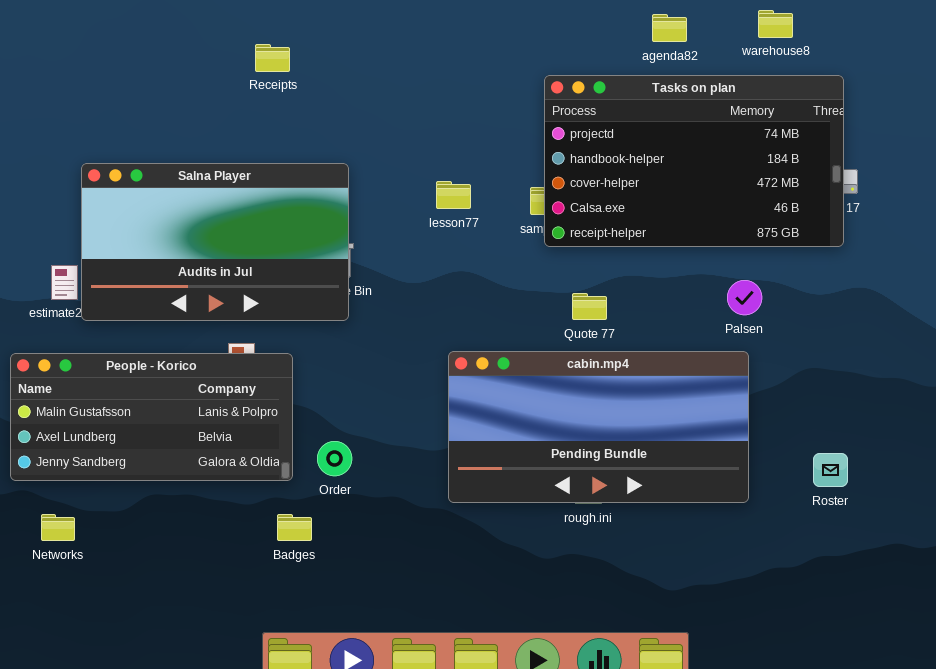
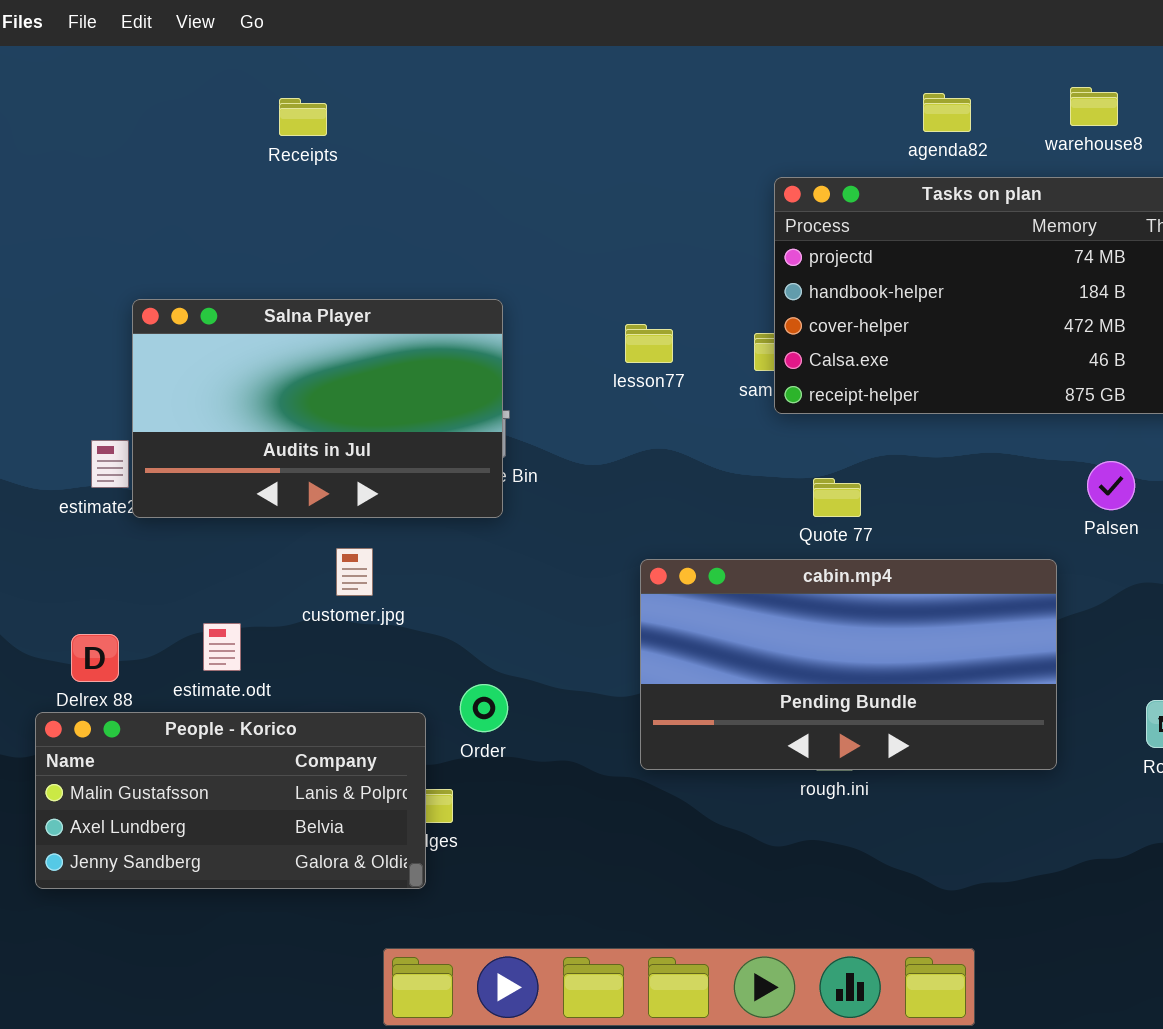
Receipts: [255,44,290,72] -> [279,98,327,136], moved
Palsen: [727,280,762,315] -> [1087,461,1135,510], moved
People - Korico: [10,353,293,481] -> [35,712,426,889], moved

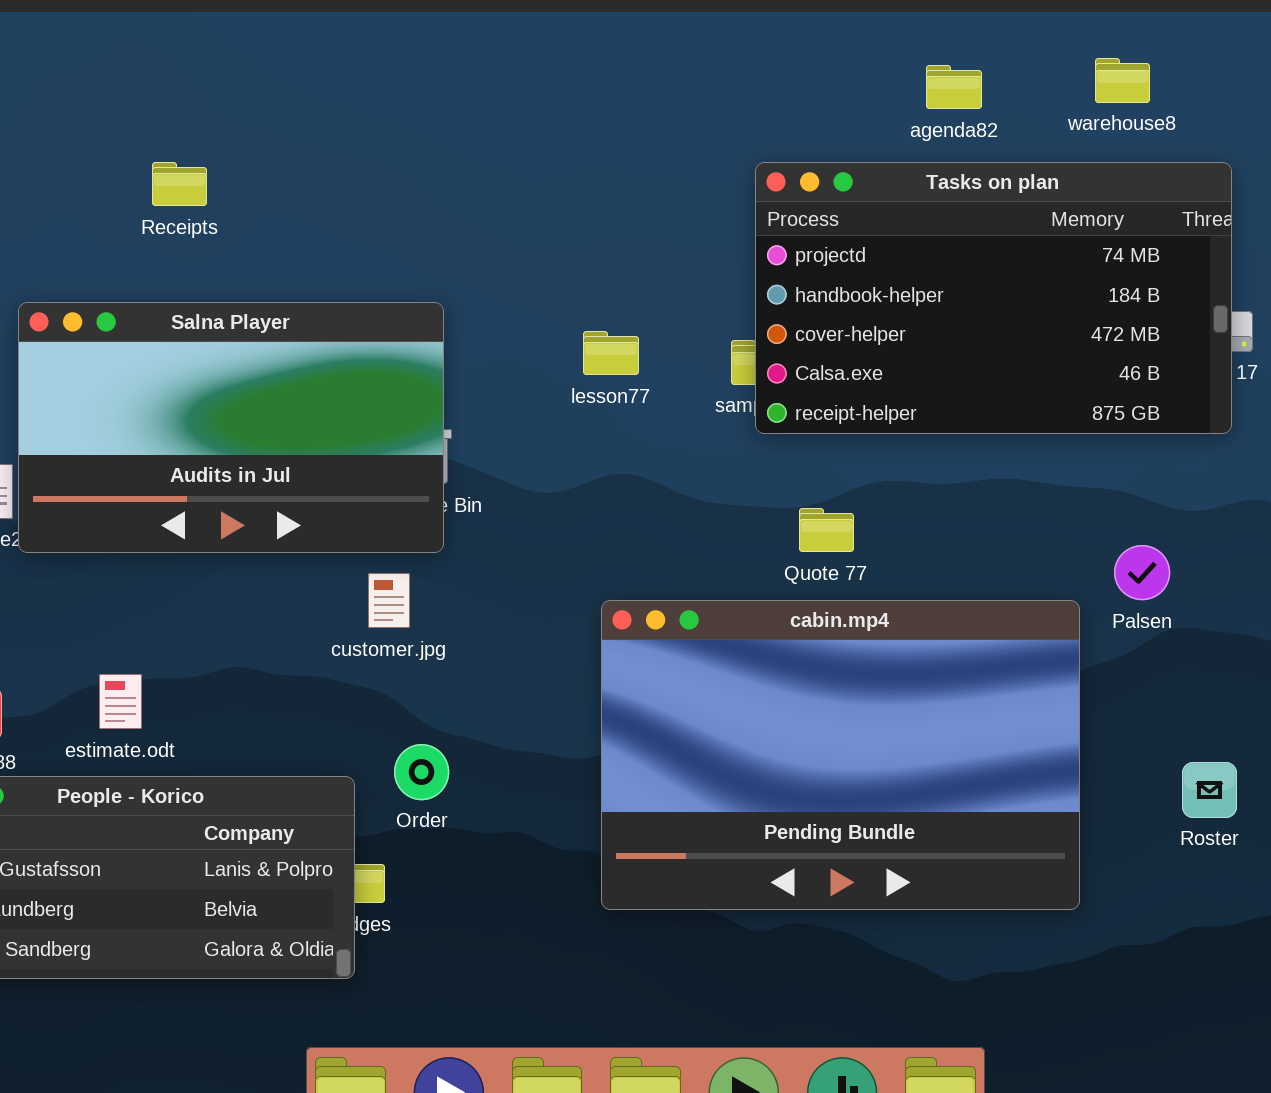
Receipts: [279,98,327,136] -> [152,162,207,206], moved
Palsen: [1087,461,1135,510] -> [1114,545,1170,600], moved
customer.jpg: [336,548,373,596] -> [368,573,410,628], moved
cabin.mp4: [640,559,1057,770] -> [601,600,1080,910], resized

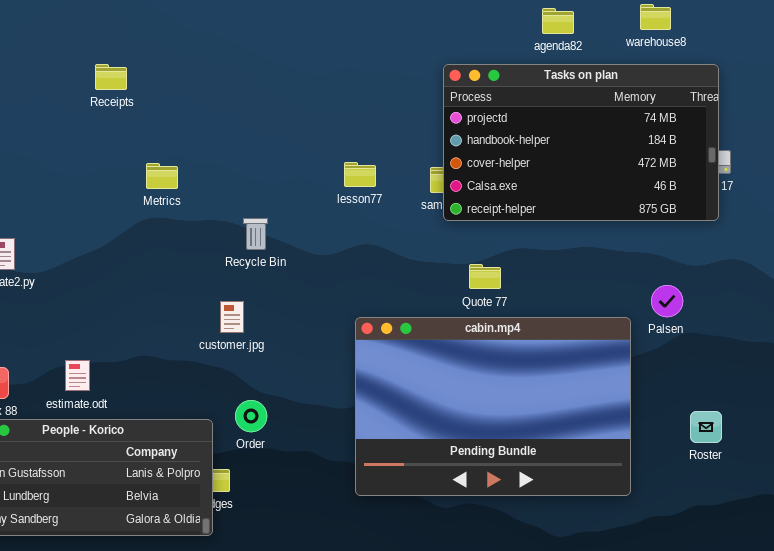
Salna Player: [18,302,444,553] -> none, closed

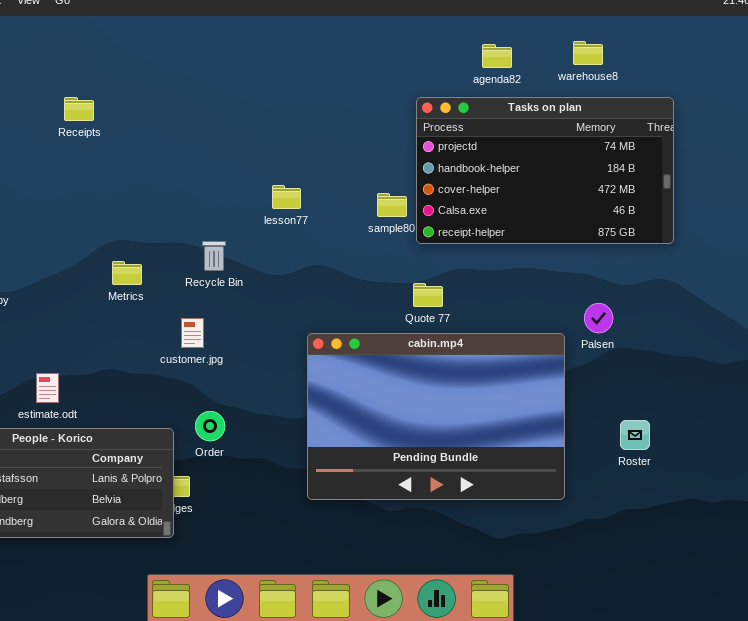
Tasks on plan: [443,64,719,221] -> [416,97,674,244], moved
lesson77: [344,162,376,187] -> [272,185,301,209], moved
Metrics: [146,163,178,189] -> [112,261,142,285], moved

